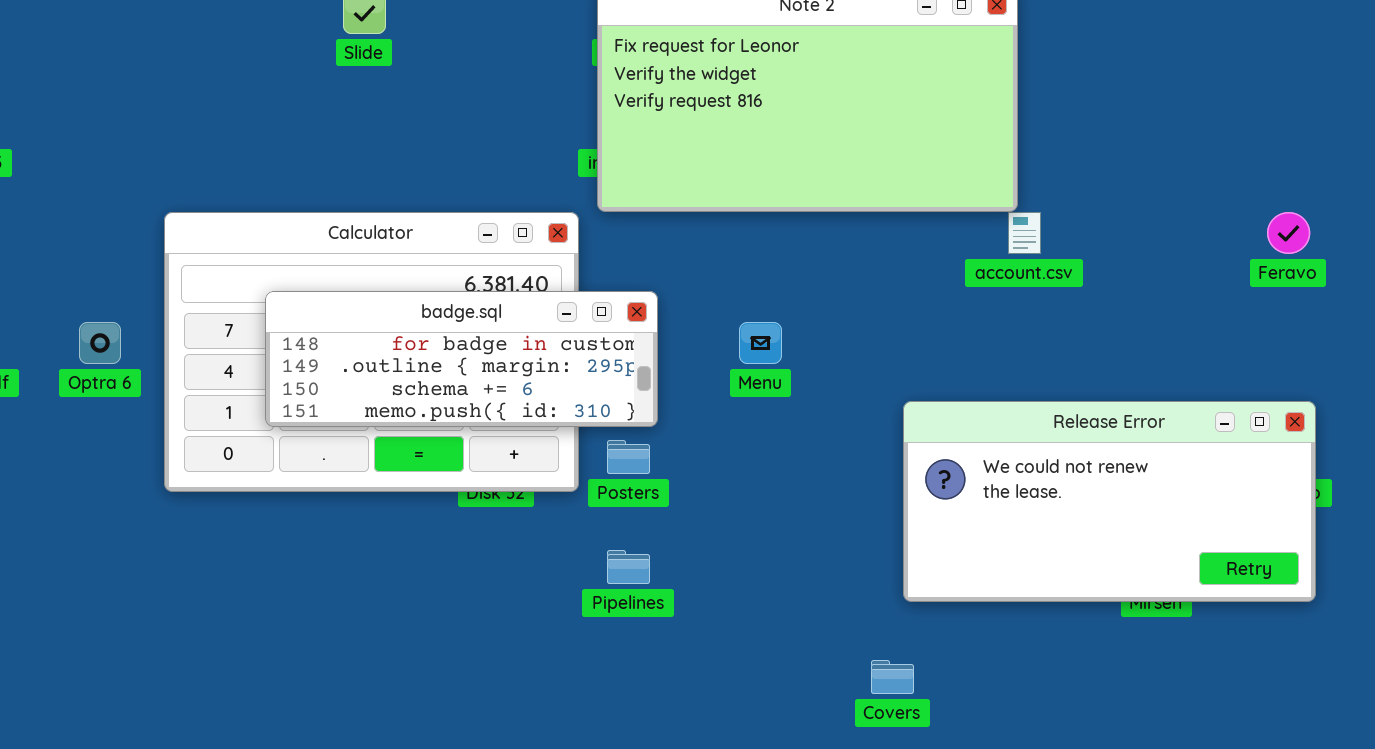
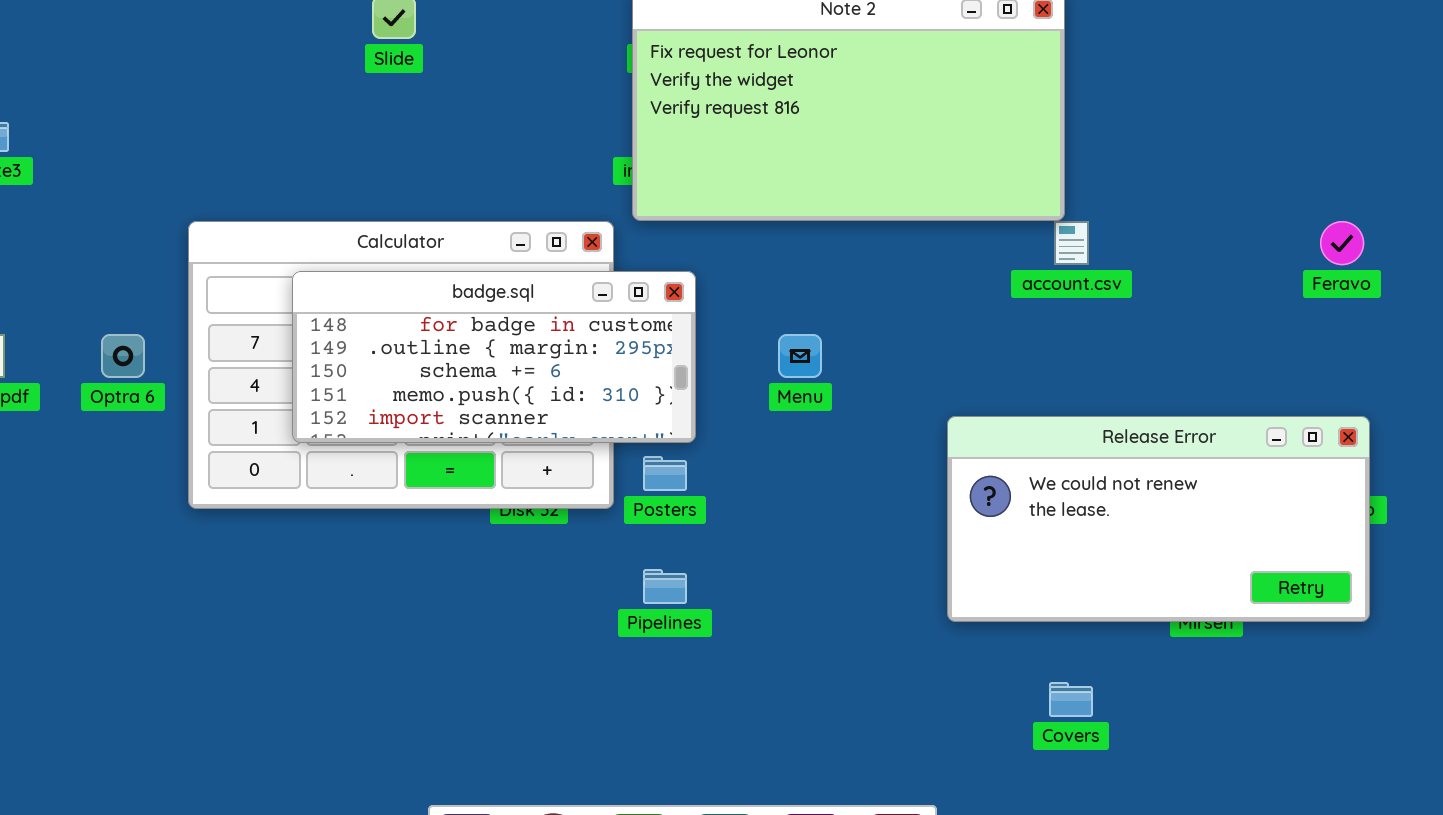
badge.sql: [265,291,658,427] -> [292,271,696,443], resized
Covers: [871,660,914,694] -> [1049,682,1093,717], moved

